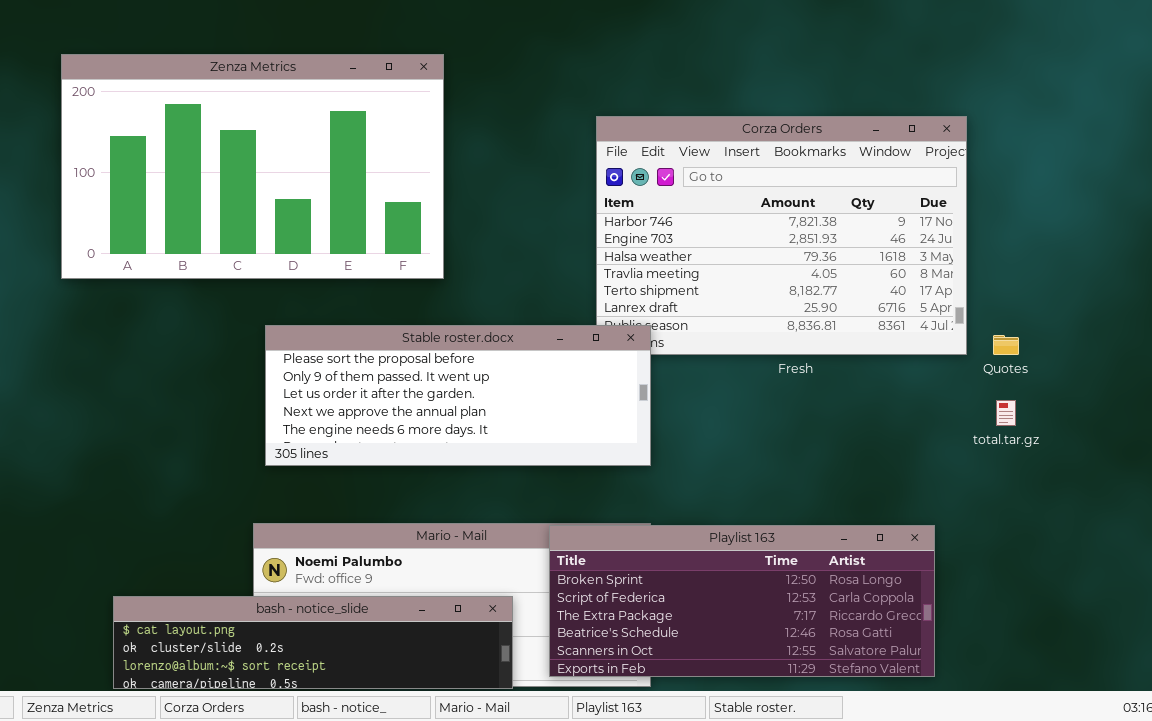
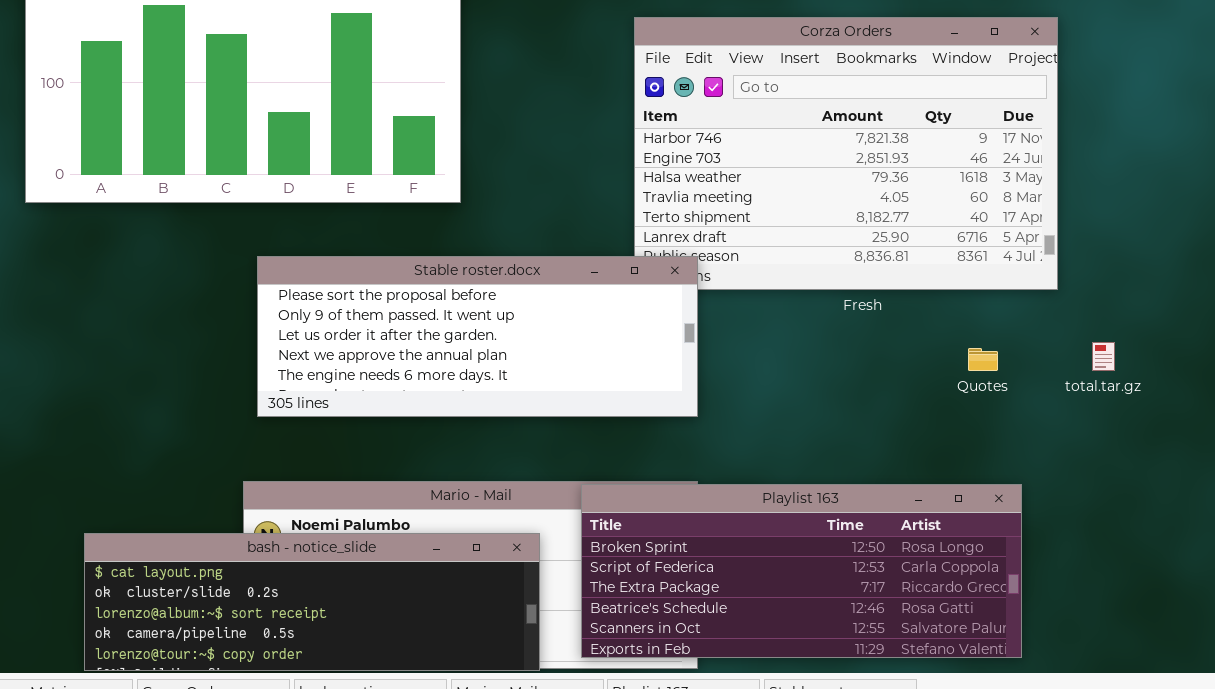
Quotes: [993,335,1019,355] -> [968,348,998,371], moved
bash - notice_slide: [113,596,513,689] -> [84,533,540,671], resized

